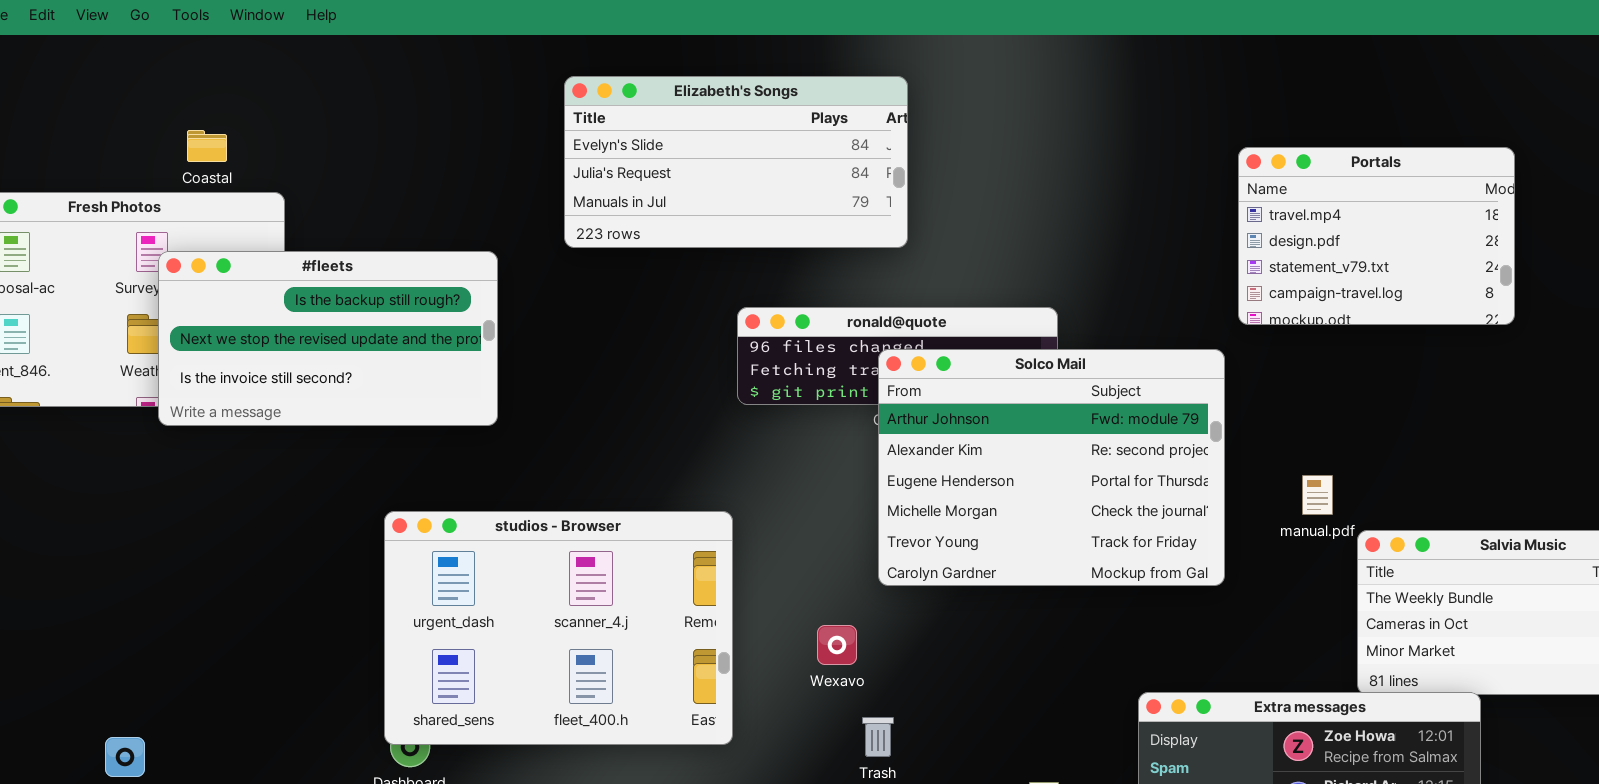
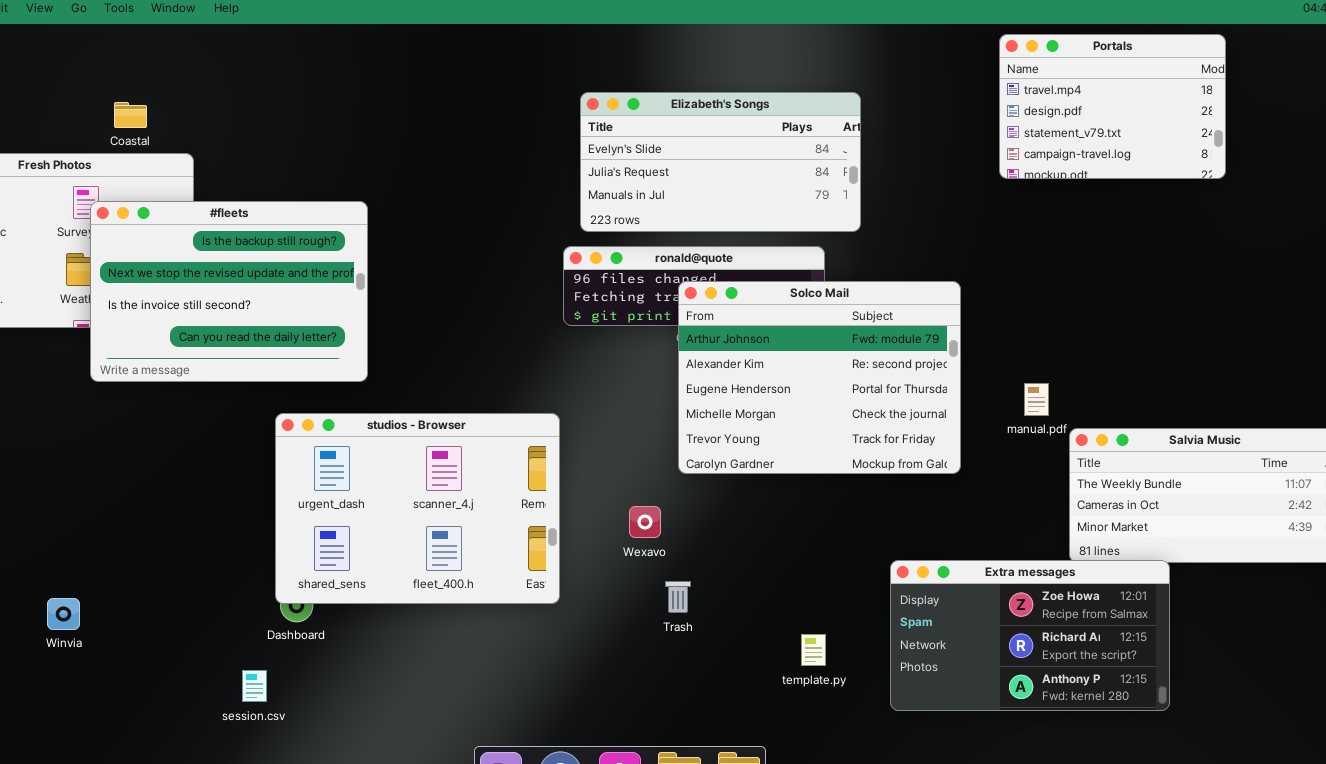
Elizabeth's Songs: [564,76,908,248] -> [580,92,861,232], moved
Portals: [1238,147,1515,325] -> [999,34,1226,179], moved
#fleets: [158,251,498,426] -> [90,201,368,382], resized

